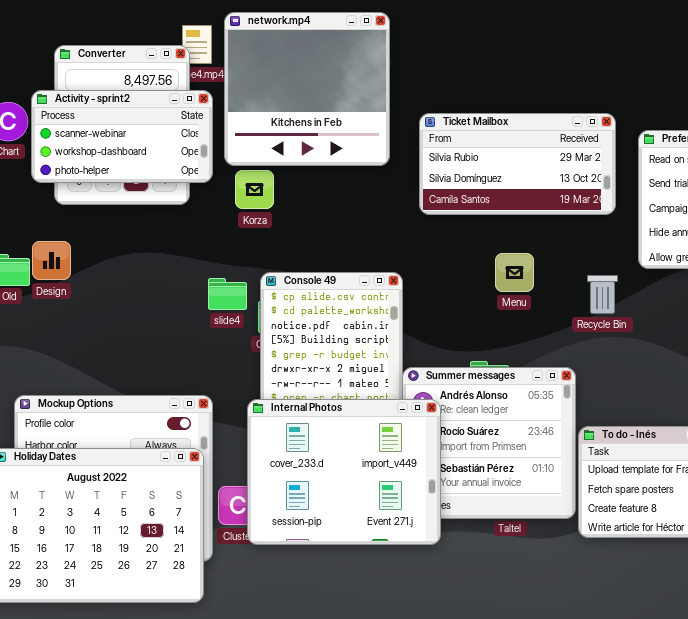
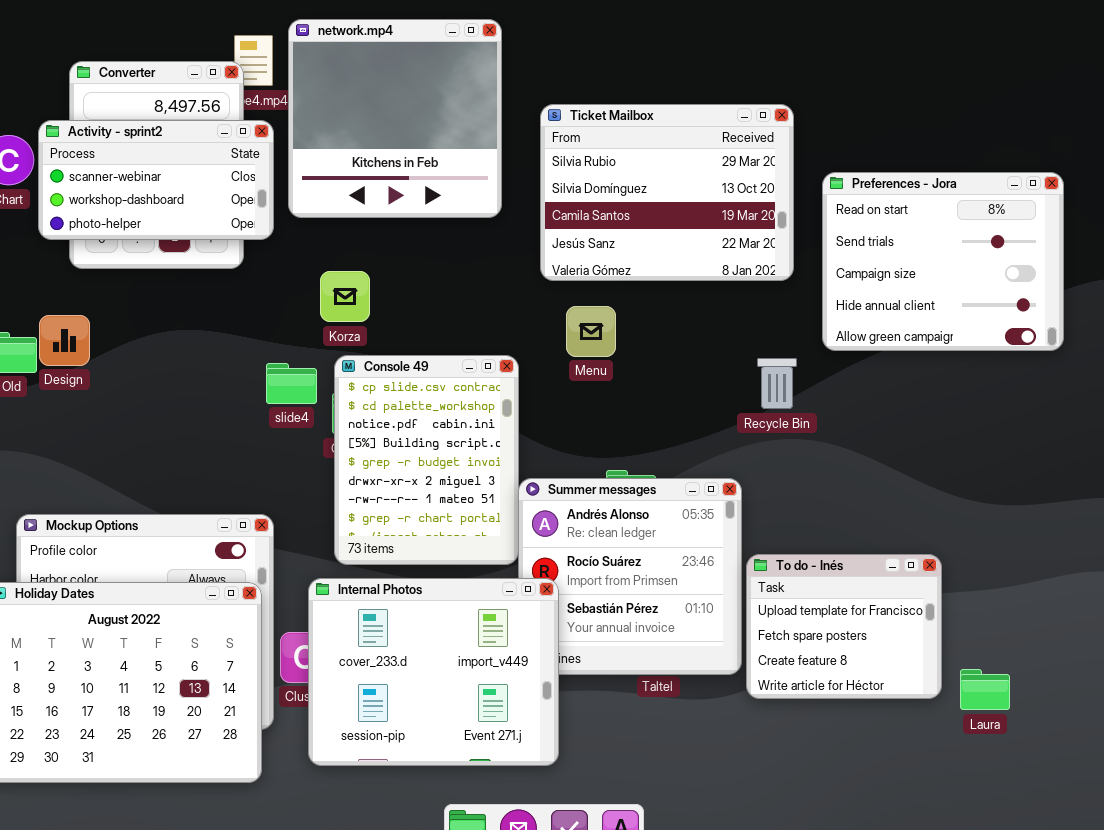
Ticket Mailbox: [419,113,616,215] -> [540,104,794,281], resized
Korza: [235,170,274,209] -> [320,271,370,322], moved
Menu: [495,253,534,292] -> [566,306,616,357], moved
Internal Photos: [247,399,441,545] -> [308,578,559,766], moved

